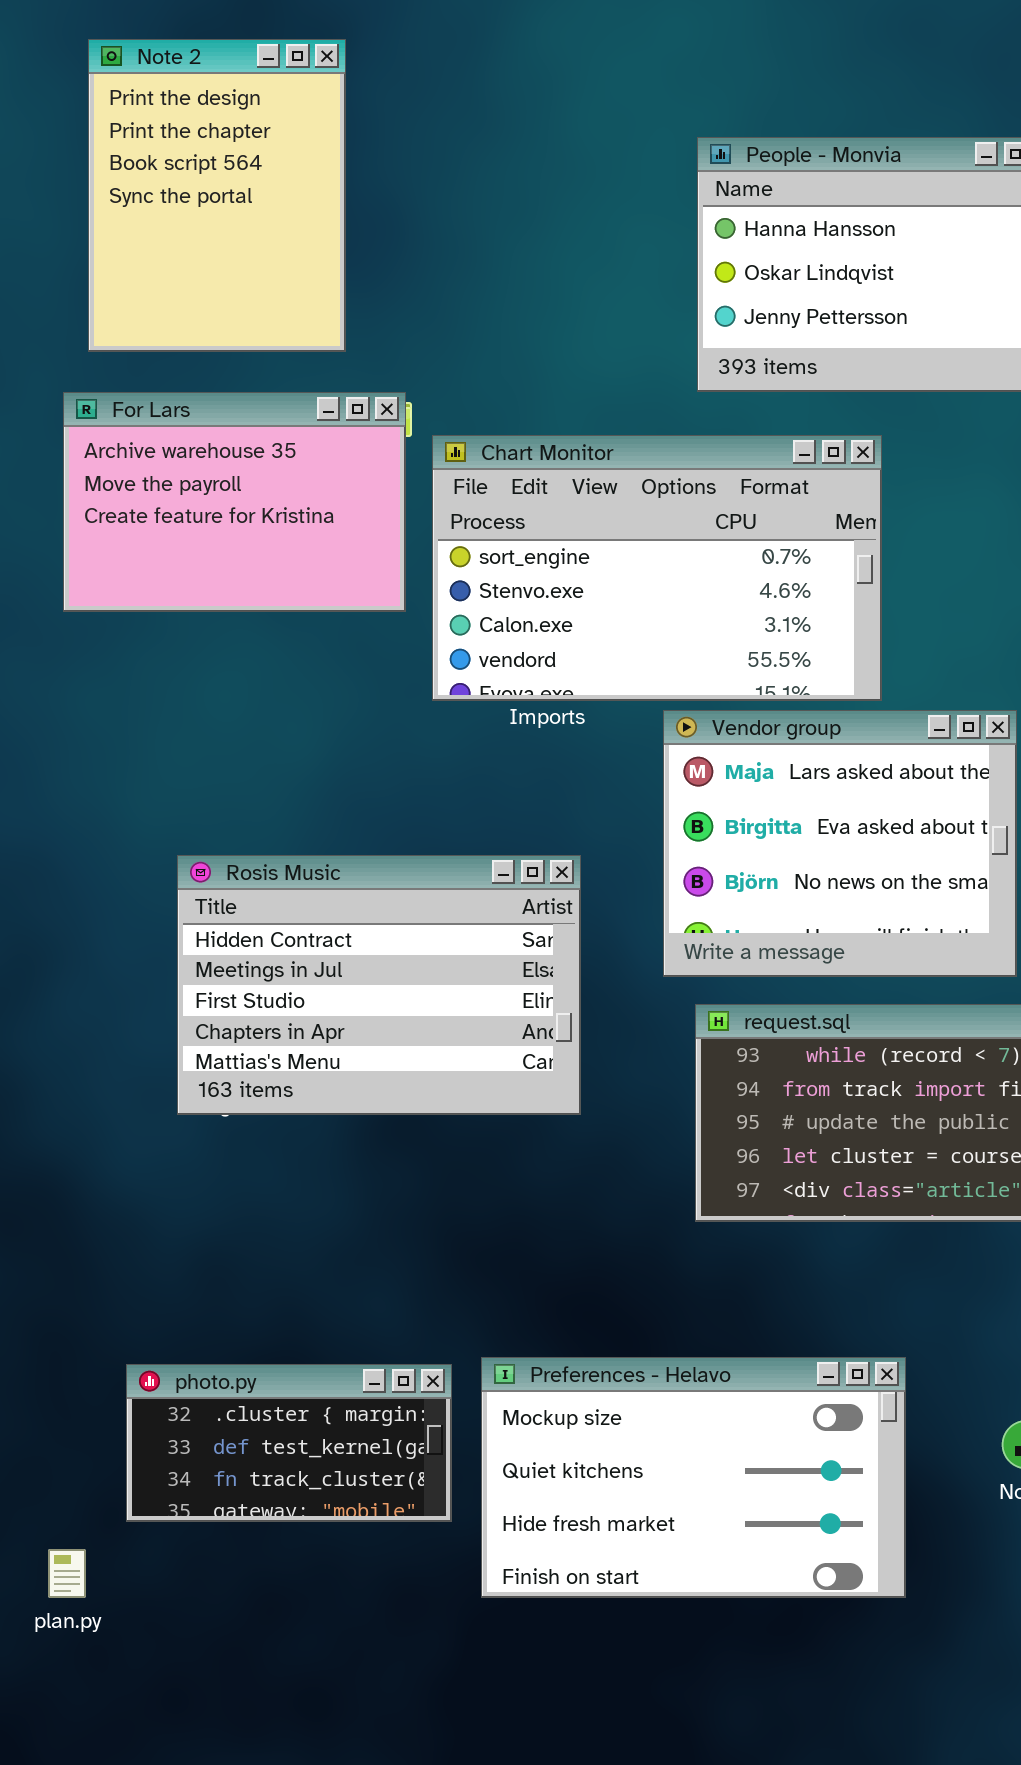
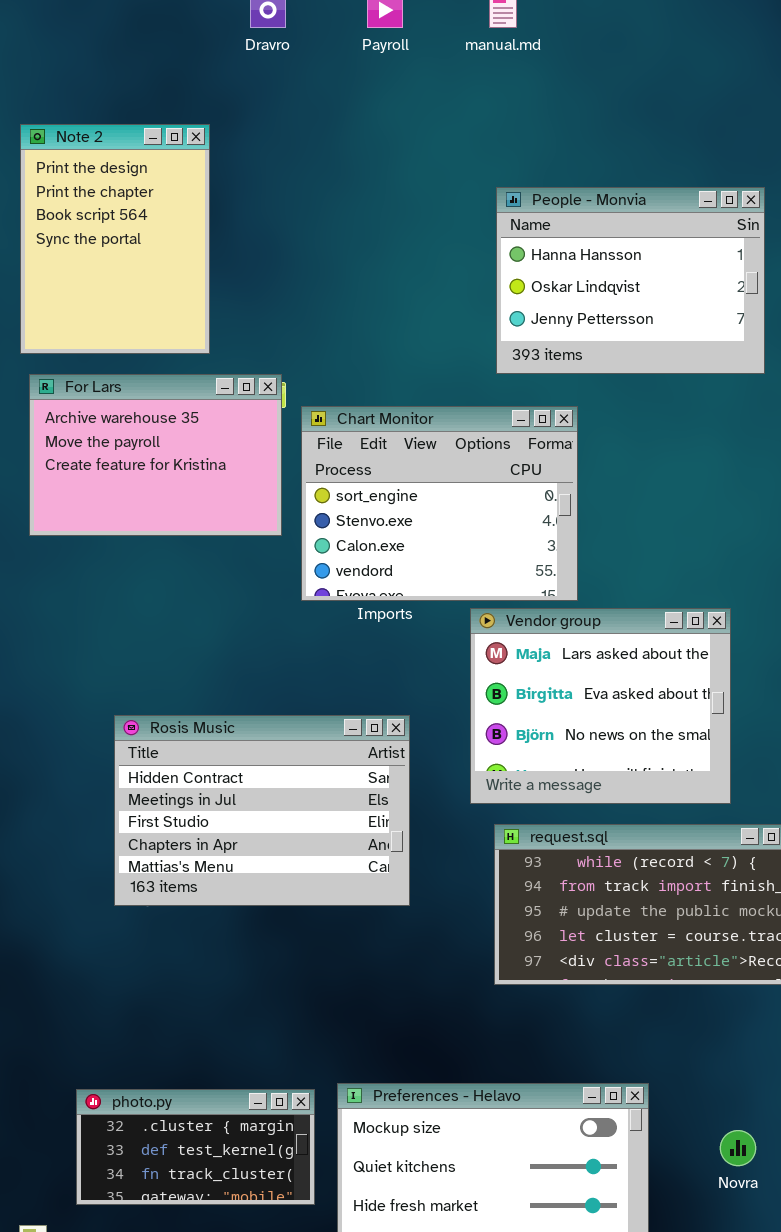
Note 2: [88,39,346,352] -> [20,124,210,354], moved
Chart Monitor: [432,435,882,701] -> [301,406,578,601], resized

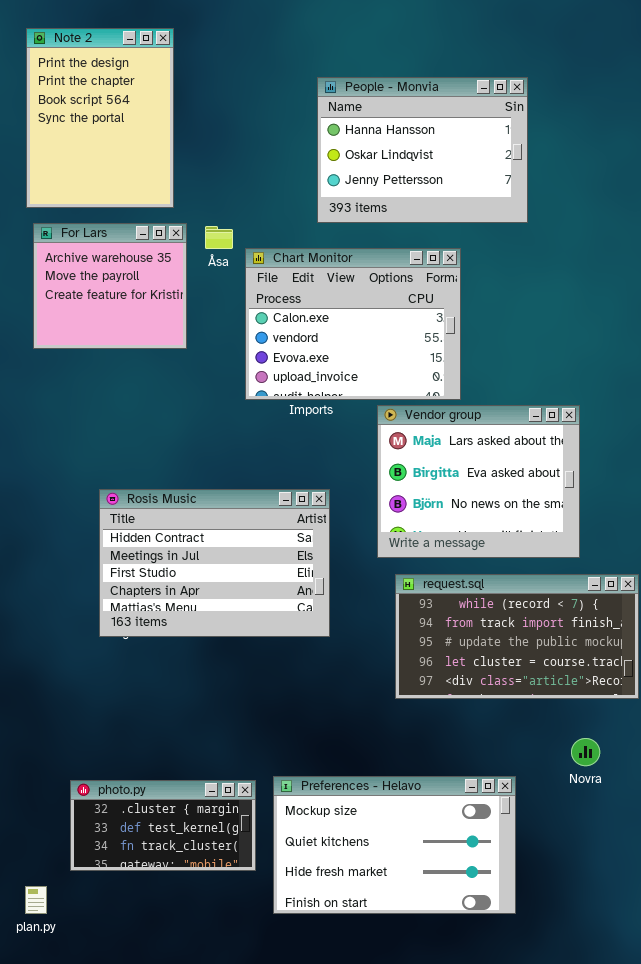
People - Monvia: [496,187,765,374] -> [317,77,528,223], moved
For Lars: [29,374,282,536] -> [33,223,187,349], resized
Chart Monitor: [301,406,578,601] -> [245,248,461,400], scrolled down 2 rows
Novra: [720,1130,756,1166] -> [571,738,600,766], moved

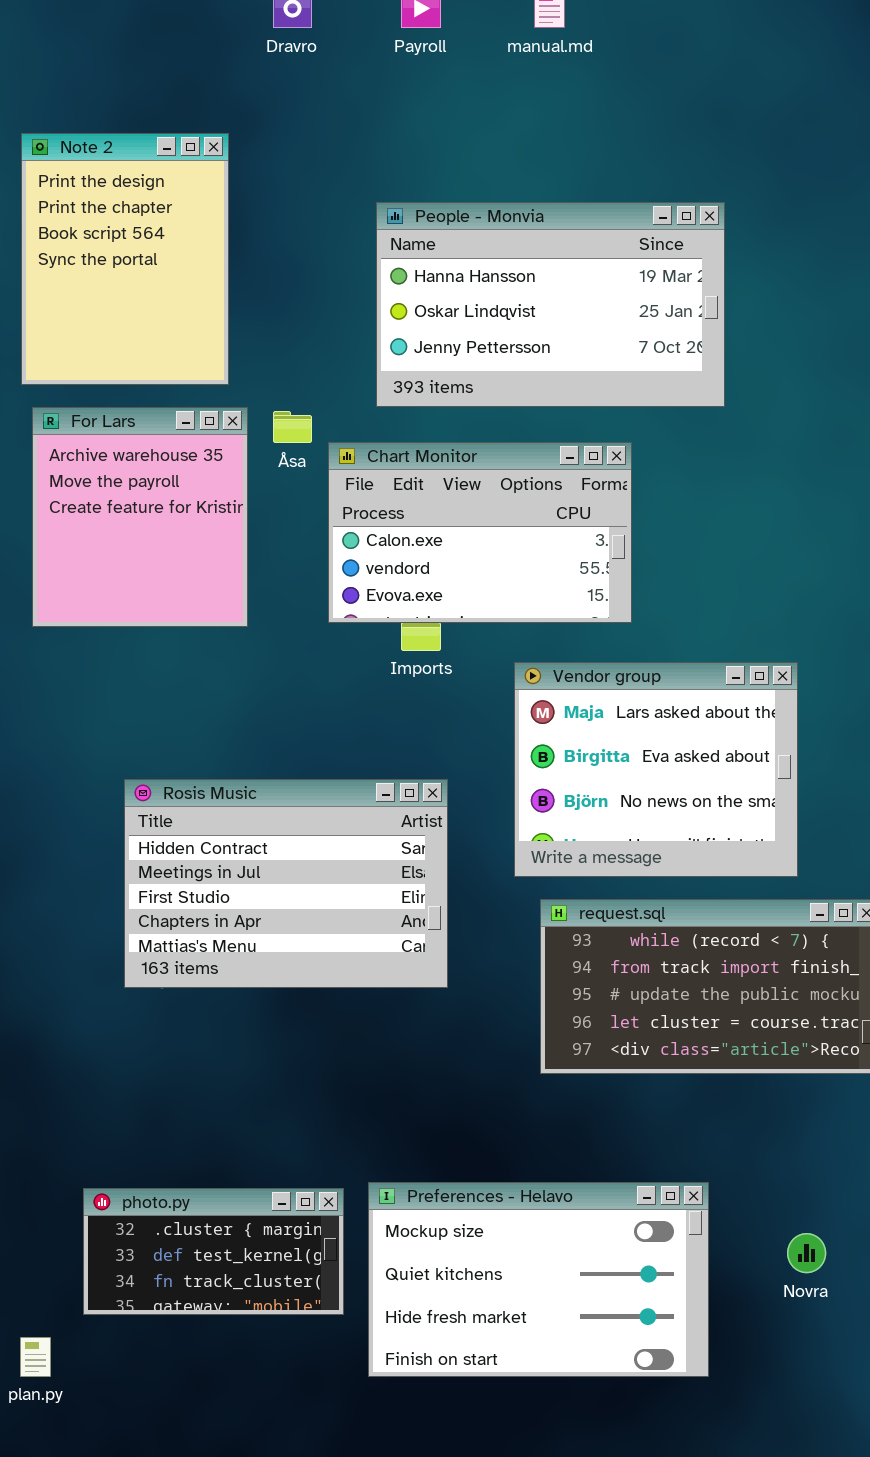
People - Monvia: [317,77,528,223] -> [376,202,725,407], resized
For Lars: [33,223,187,349] -> [32,407,248,627], resized
Chart Monitor: [245,248,461,400] -> [328,442,632,623], resized
Novra: [571,738,600,766] -> [787,1233,826,1273], moved

